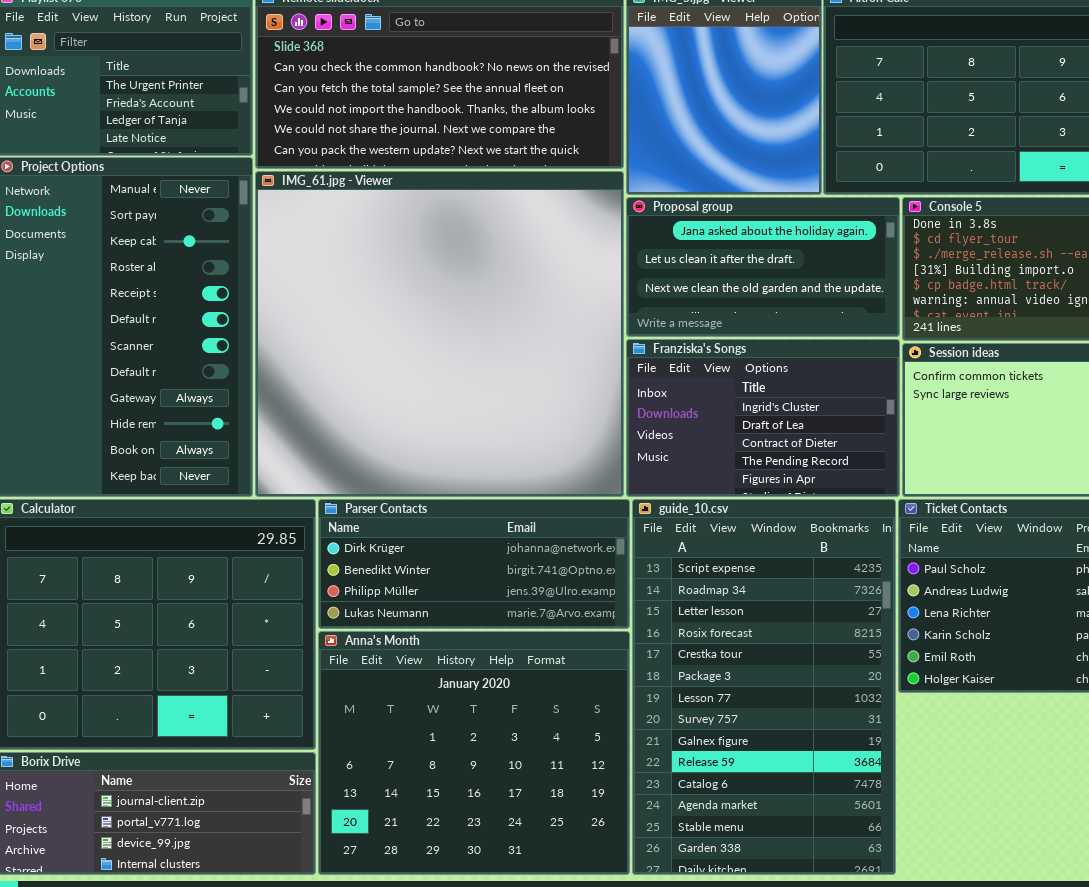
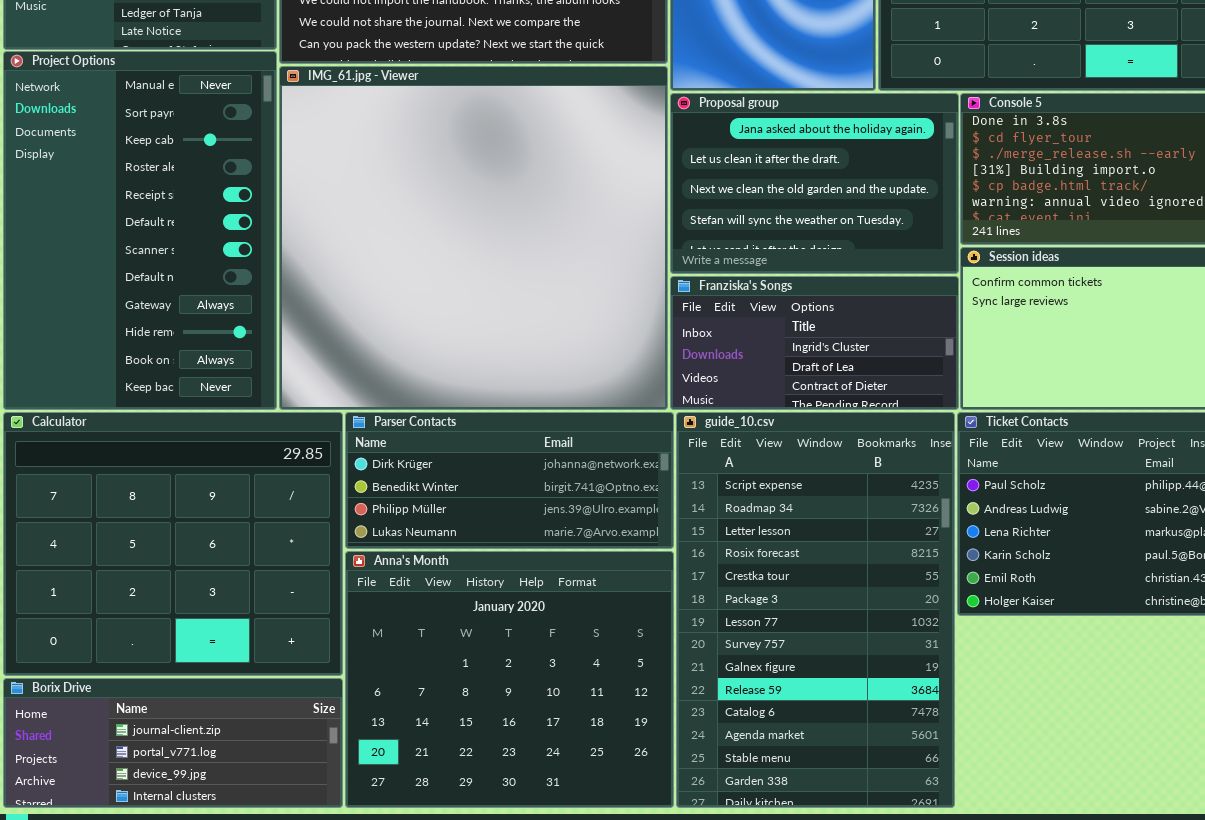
Proposal group: [626,197,900,337] -> [670,93,959,274], resized
Franziska's Songs: [626,339,900,497] -> [670,276,959,410], resized

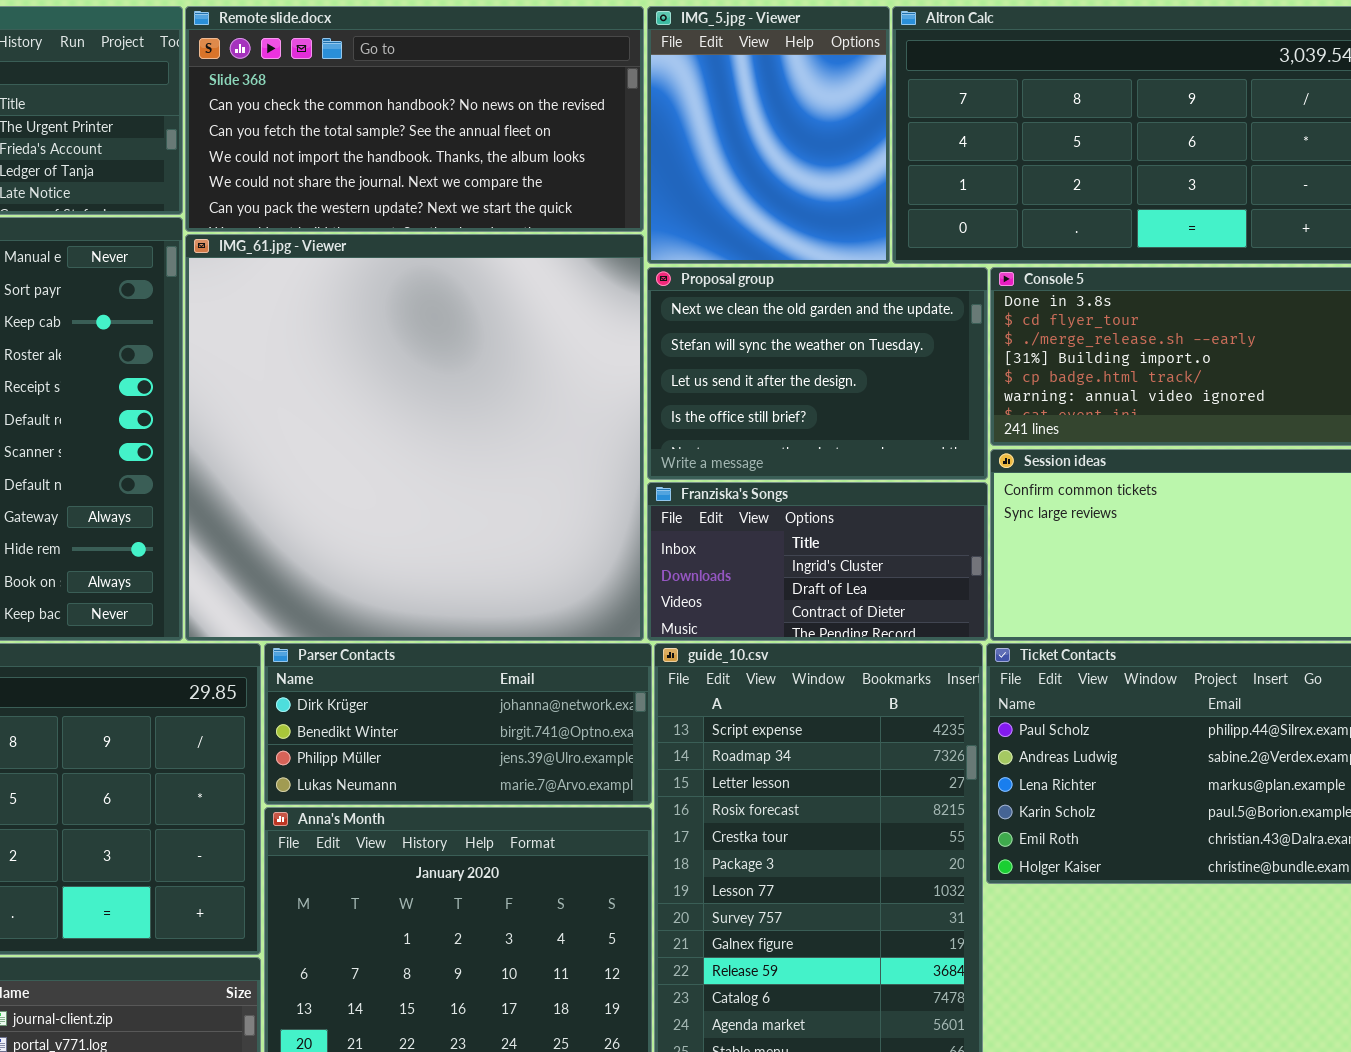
Proposal group: [670,93,959,274] -> [647,267,988,480], scrolled down 2 rows

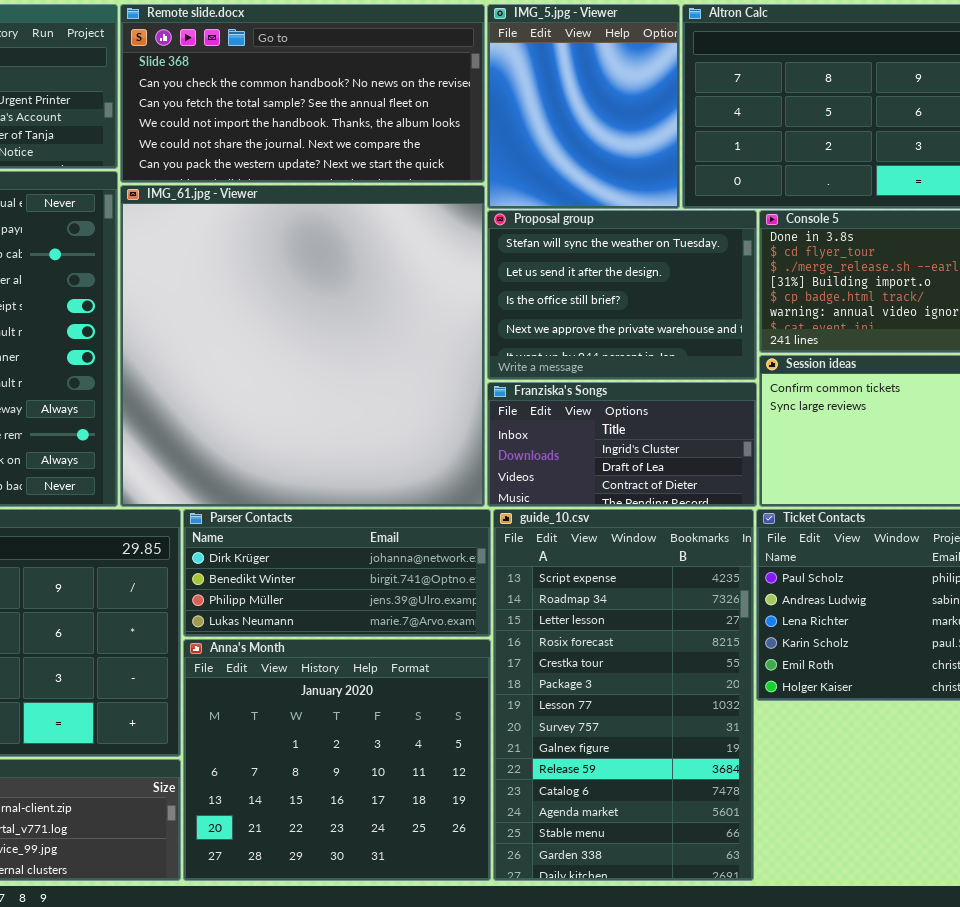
Proposal group: [647,267,988,480] -> [487,210,757,380], scrolled down 1 row

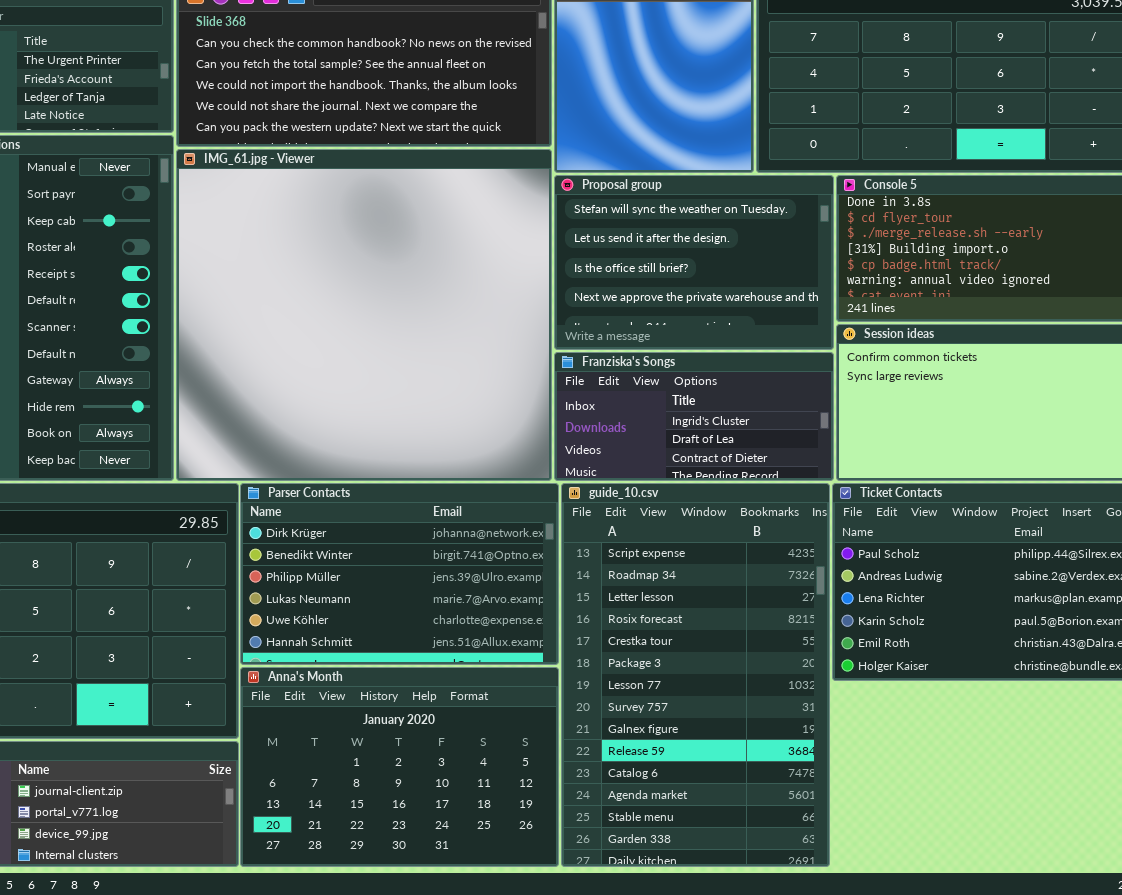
Parser Contacts: [183,509,491,637] -> [240,483,559,665], resized
Anna's Month: [183,639,491,881] -> [240,667,559,867], resized

